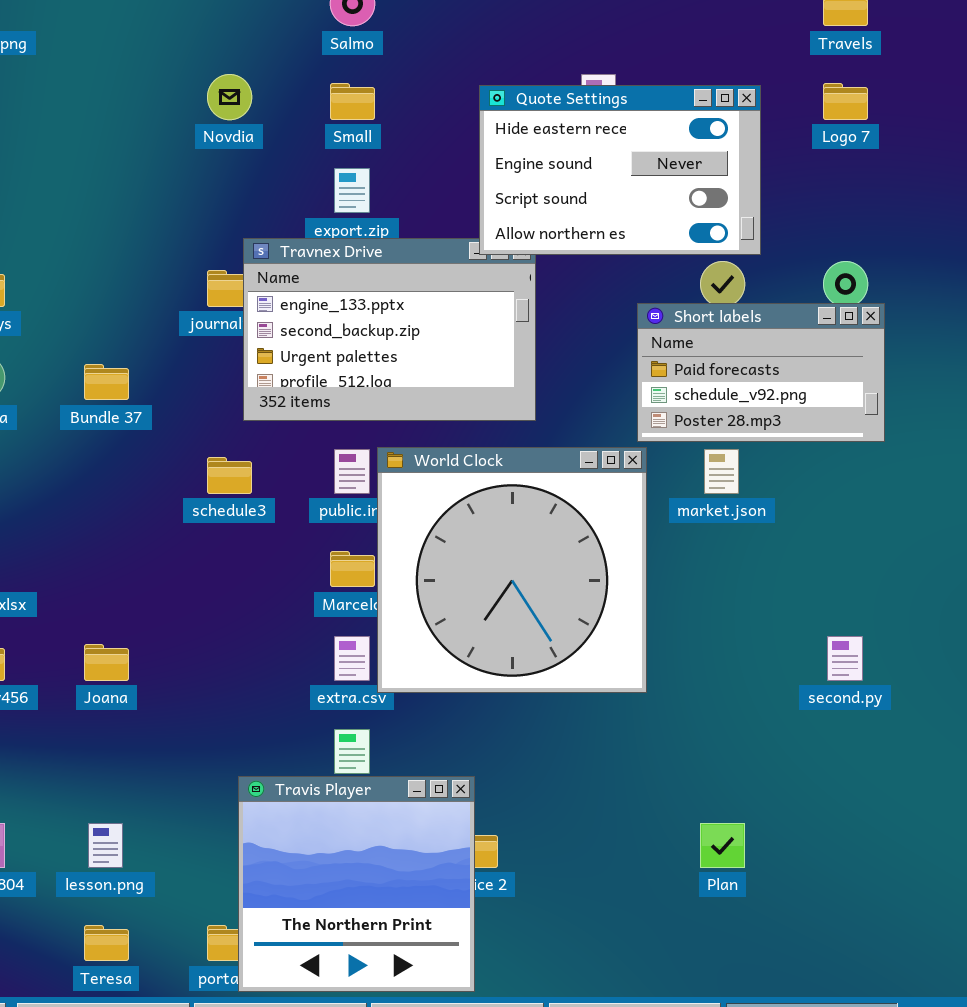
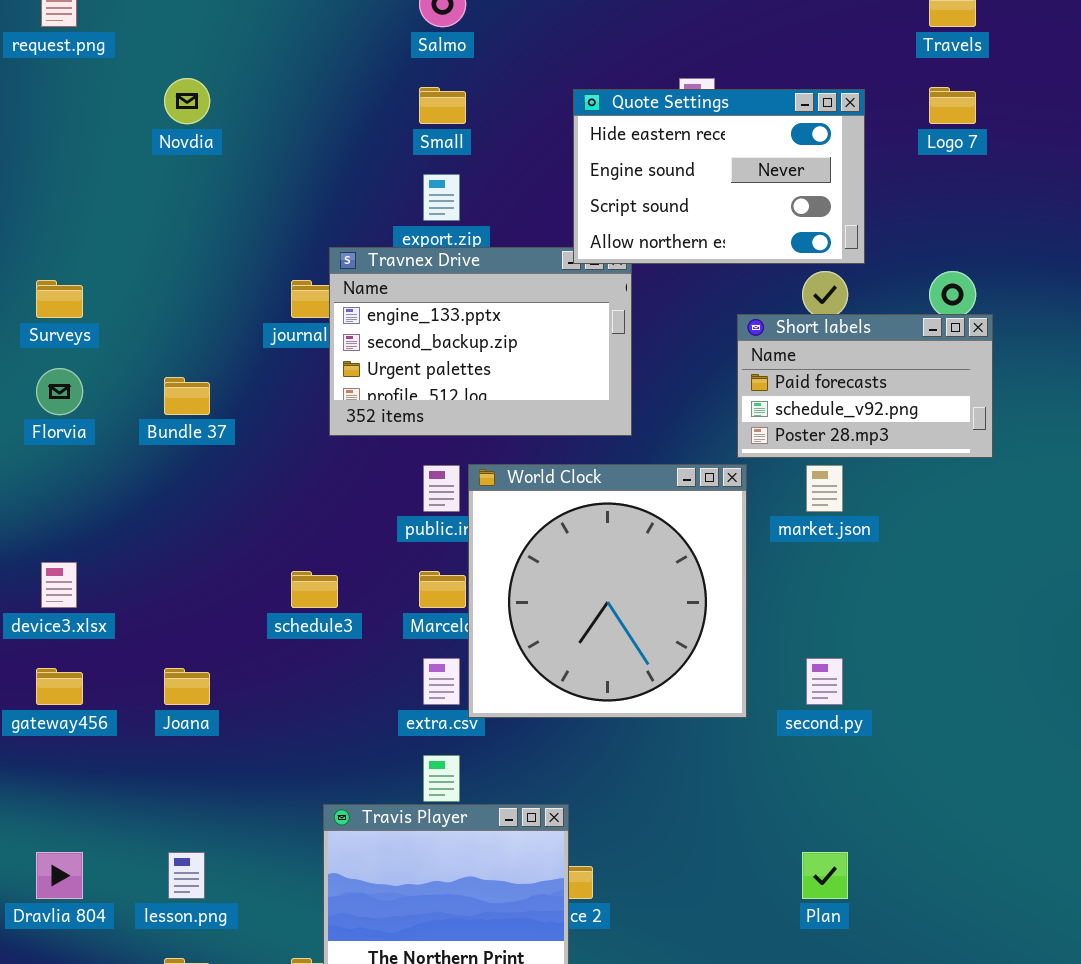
Novdia: [207,74,252,120] -> [164,78,210,124], moved
schedule3: [207,457,252,494] -> [291,571,338,608], moved
second.py: [827,636,863,681] -> [806,658,843,705], moved

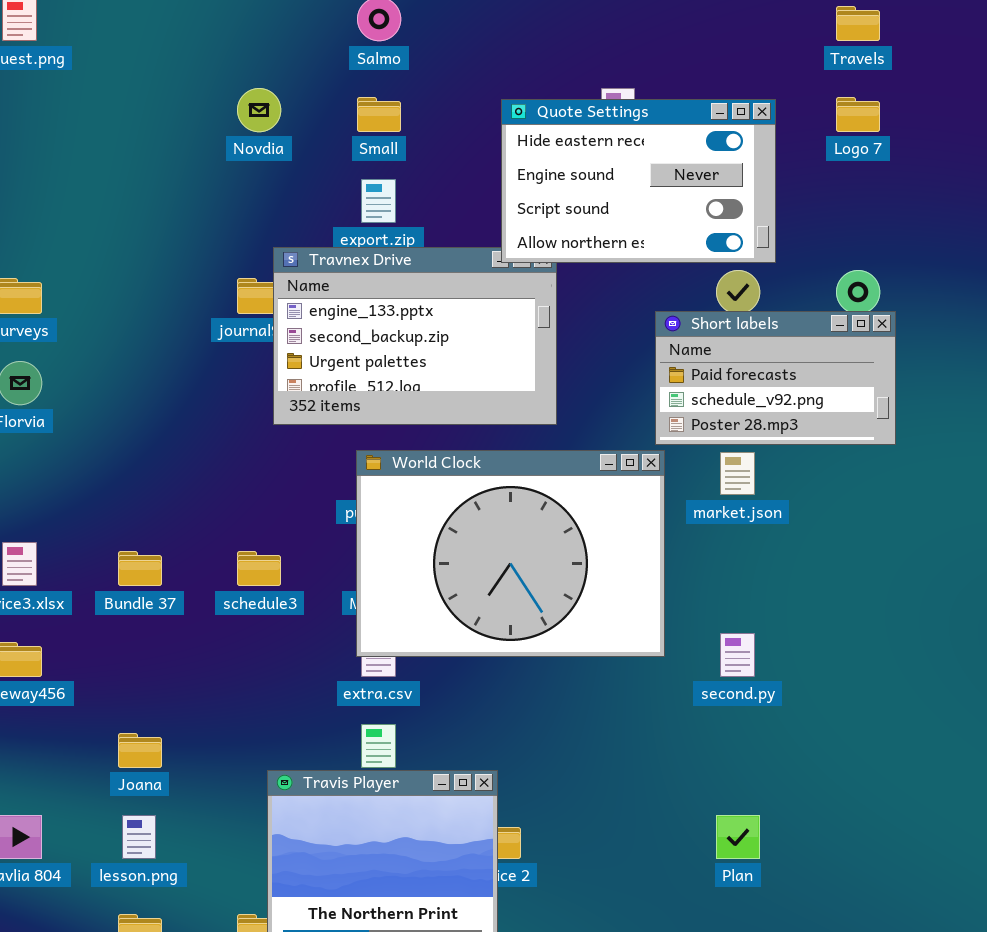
Novdia: [164,78,210,124] -> [237,88,281,132], moved
Bundle 37: [164,377,210,415] -> [118,551,162,586], moved
World Clock: [468,464,747,718] -> [356,450,665,657], resized
Joana: [164,668,210,705] -> [118,733,162,768], moved

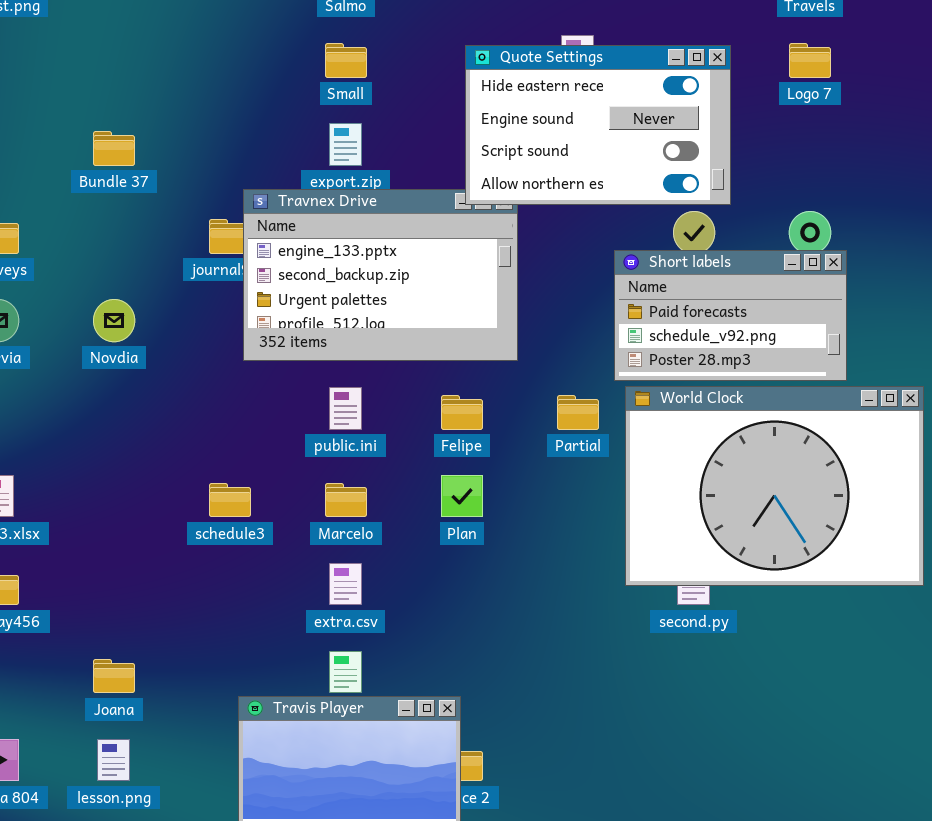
Novdia: [237,88,281,132] -> [93,299,135,342], moved
World Clock: [356,450,665,657] -> [625,386,924,586], moved
Bundle 37: [118,551,162,586] -> [93,131,135,166], moved
Plan: [716,815,760,859] -> [441,475,483,517], moved

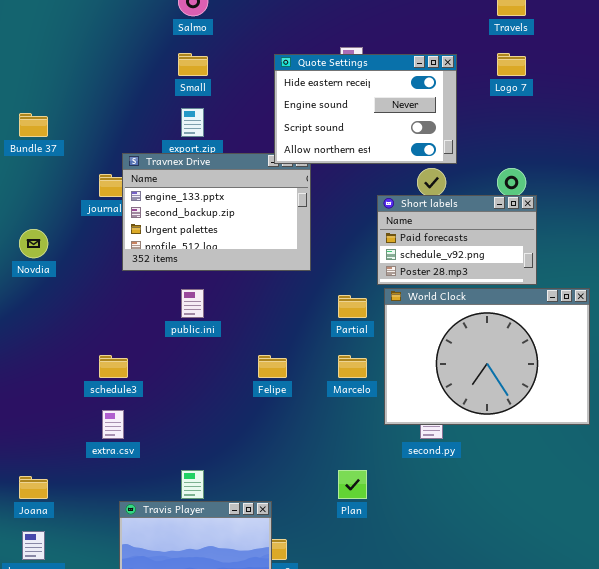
Felipe: [441,395,483,430] -> [258,355,287,378], moved
Plan: [441,475,483,517] -> [338,470,367,499], moved
Marcelo: [325,483,367,517] -> [338,355,367,378], moved
extra.csv: [329,563,362,605] -> [102,410,124,439], moved

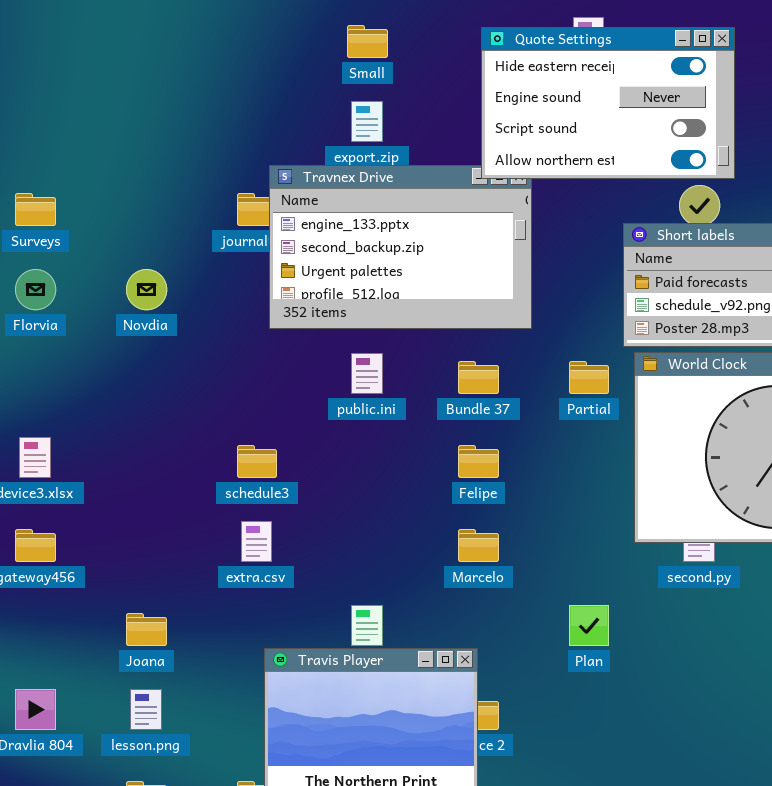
Bundle 37: [19,113,48,137] -> [458,361,499,394], moved
Marcelo: [338,355,367,378] -> [458,529,499,562], moved

